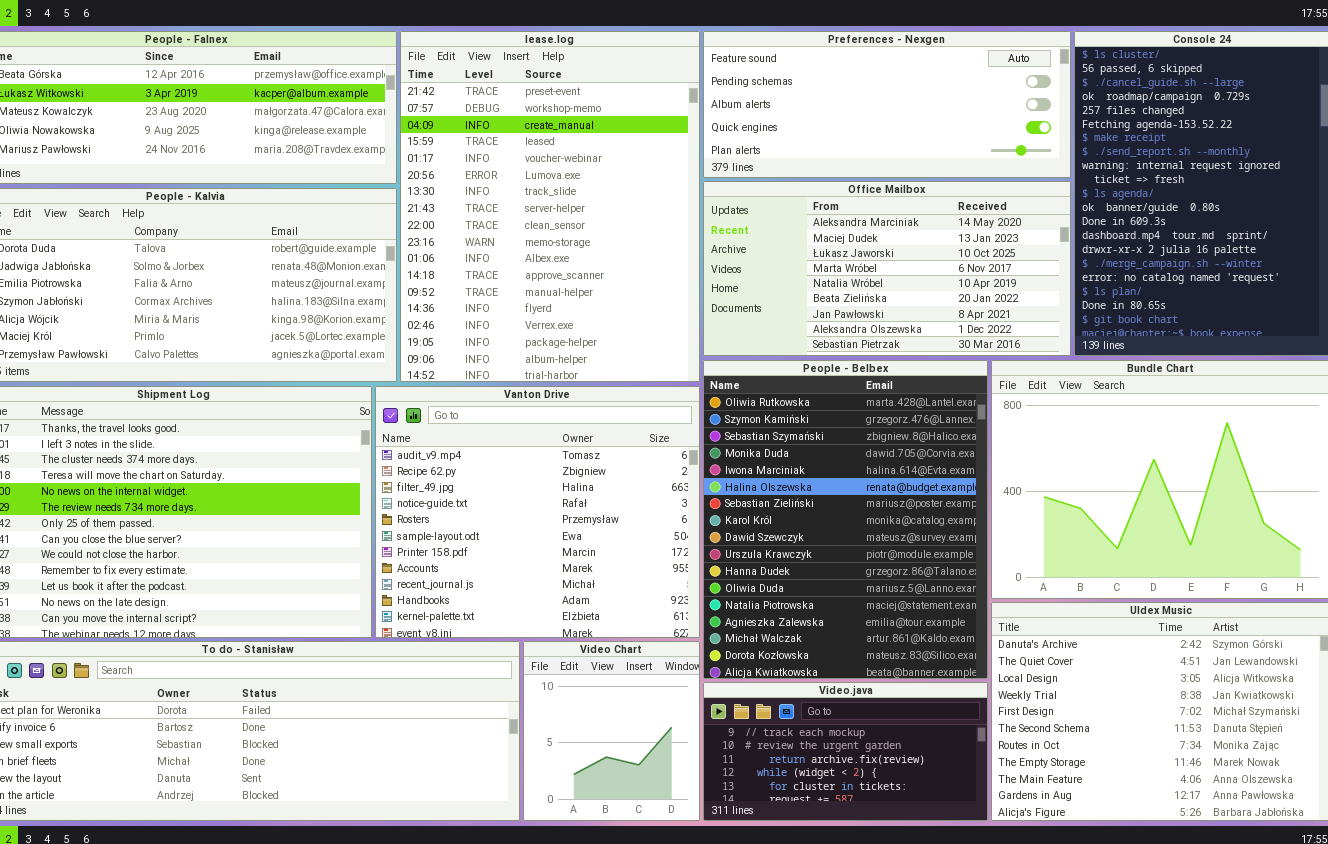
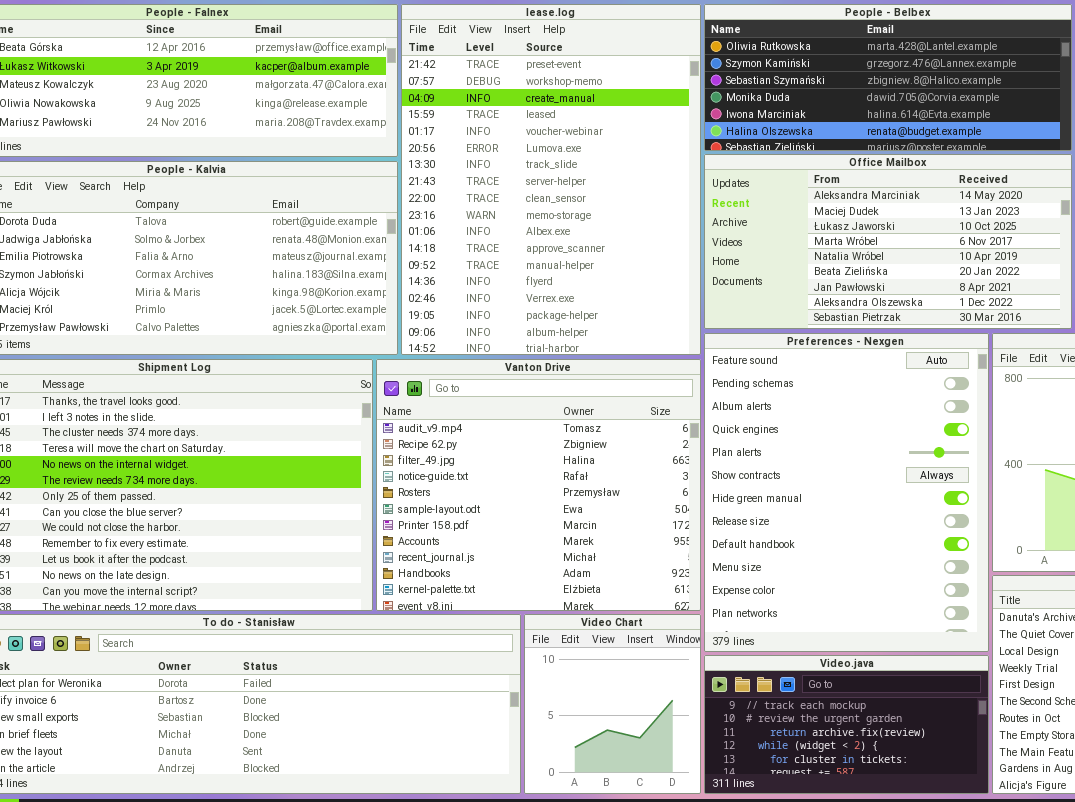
Preferences - Nexgen: [703,31,1071,178] -> [704,333,989,652], moved, resized
People - Belbex: [703,360,988,679] -> [704,4,1072,151], moved, resized

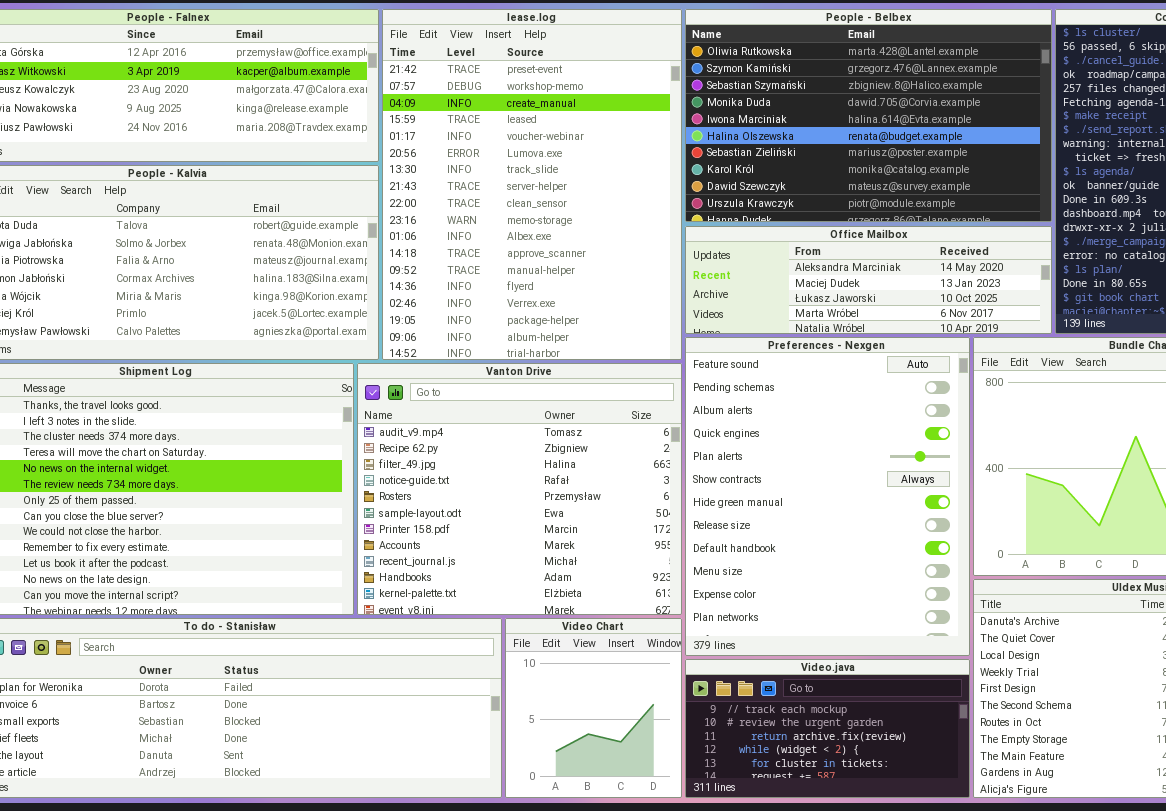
People - Belbex: [704,4,1072,151] -> [685,9,1052,222], resized
Office Mailbox: [704,154,1072,329] -> [685,226,1052,334], resized

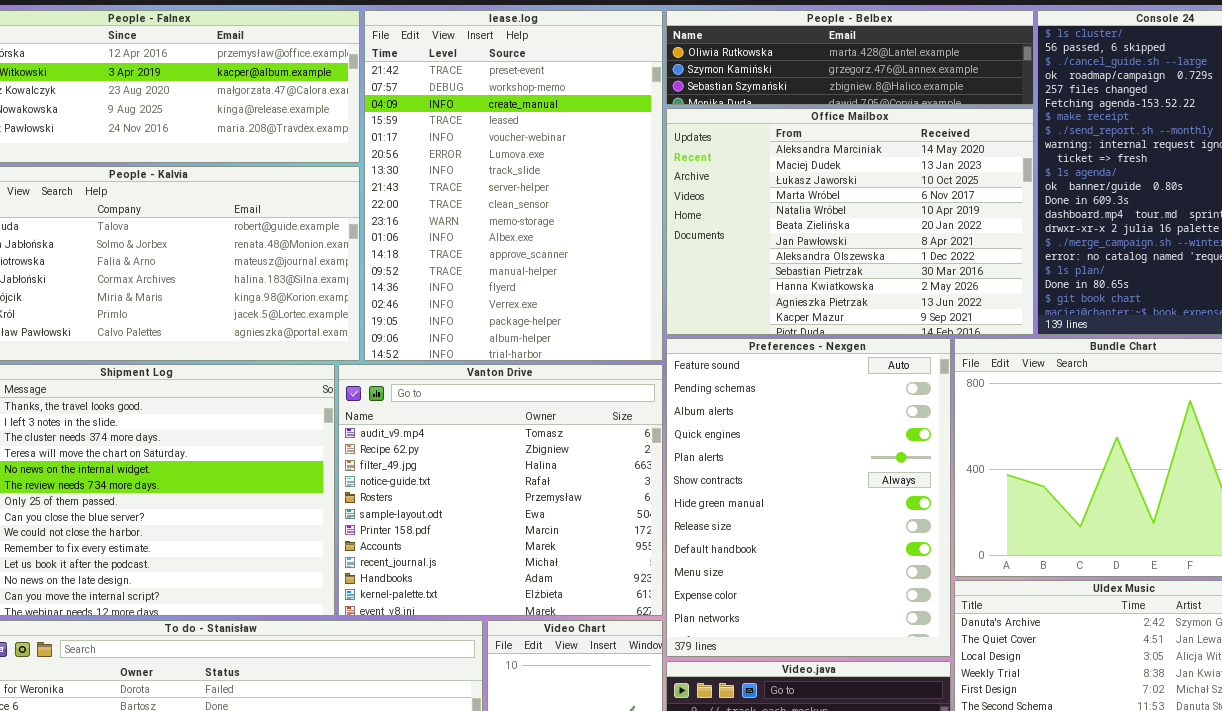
People - Belbex: [685,9,1052,222] -> [666,10,1034,105], resized
Office Mailbox: [685,226,1052,334] -> [666,108,1034,335], resized

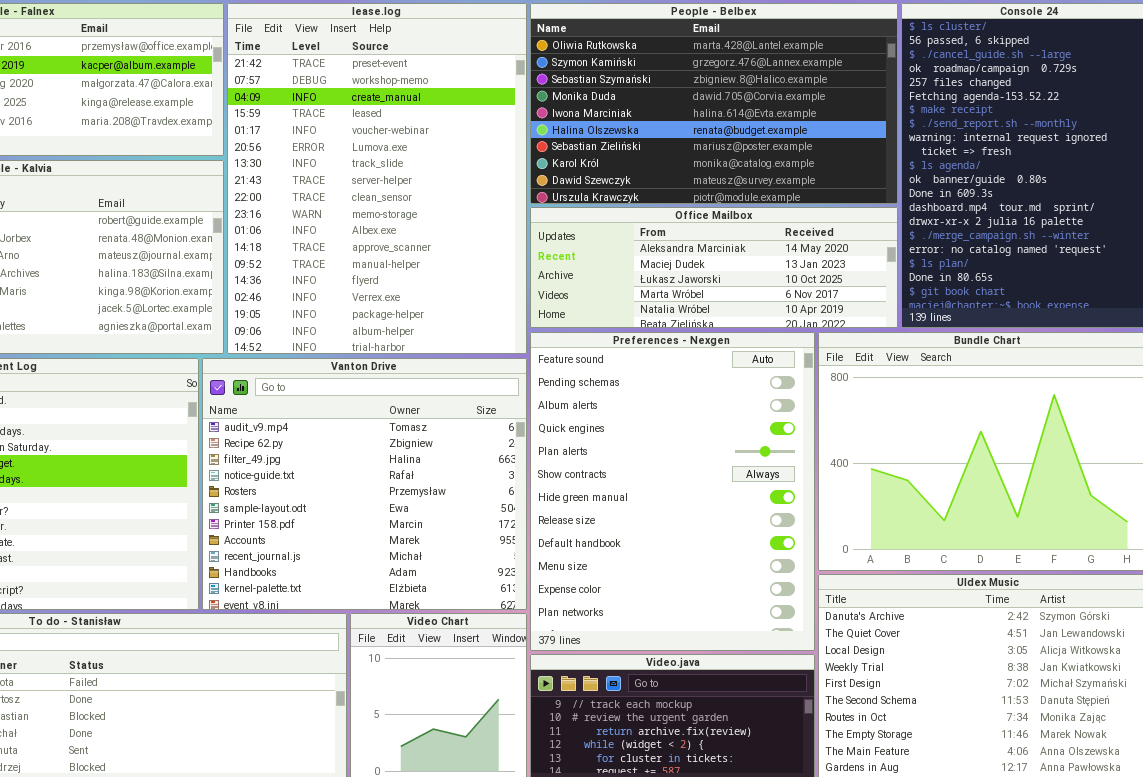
People - Belbex: [666,10,1034,105] -> [530,3,898,204], resized
Office Mailbox: [666,108,1034,335] -> [530,207,898,328], resized

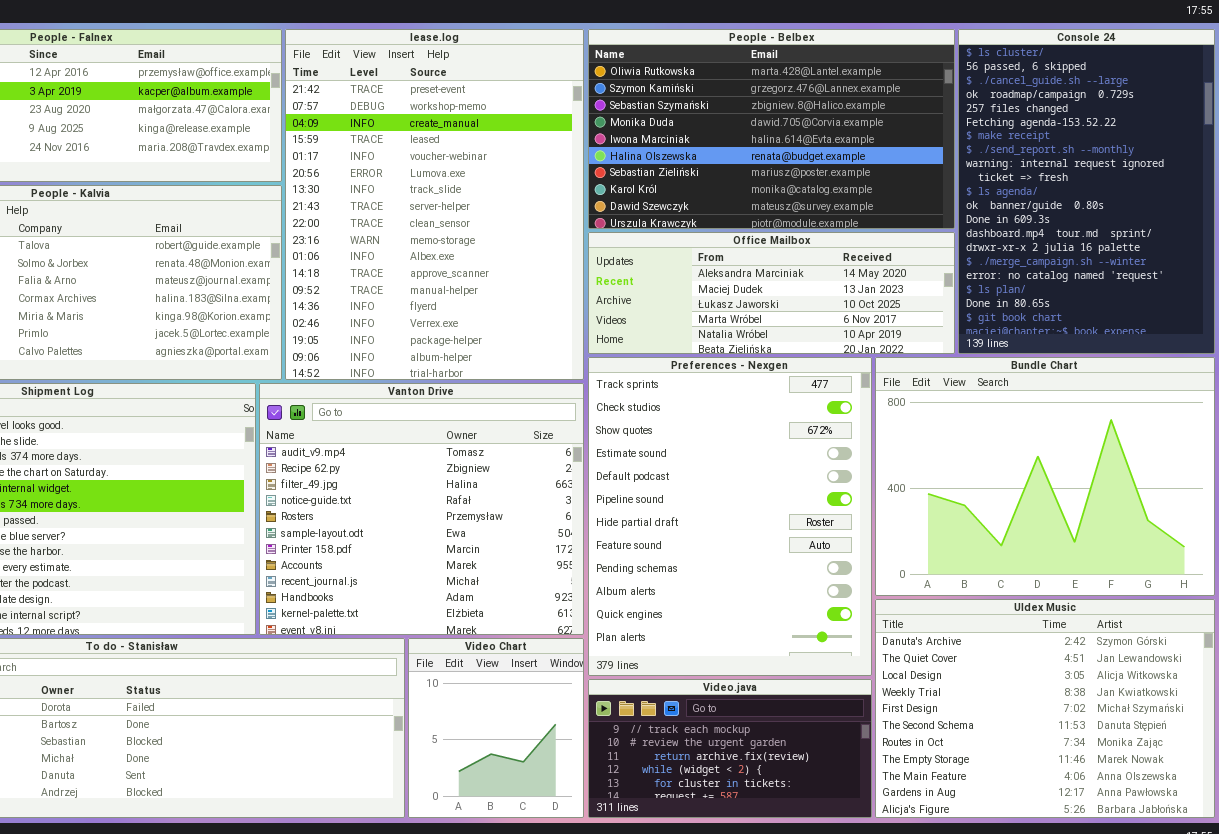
Preferences - Nexgen: [530,332,815,651] -> [588,357,872,676], scrolled up 7 rows

